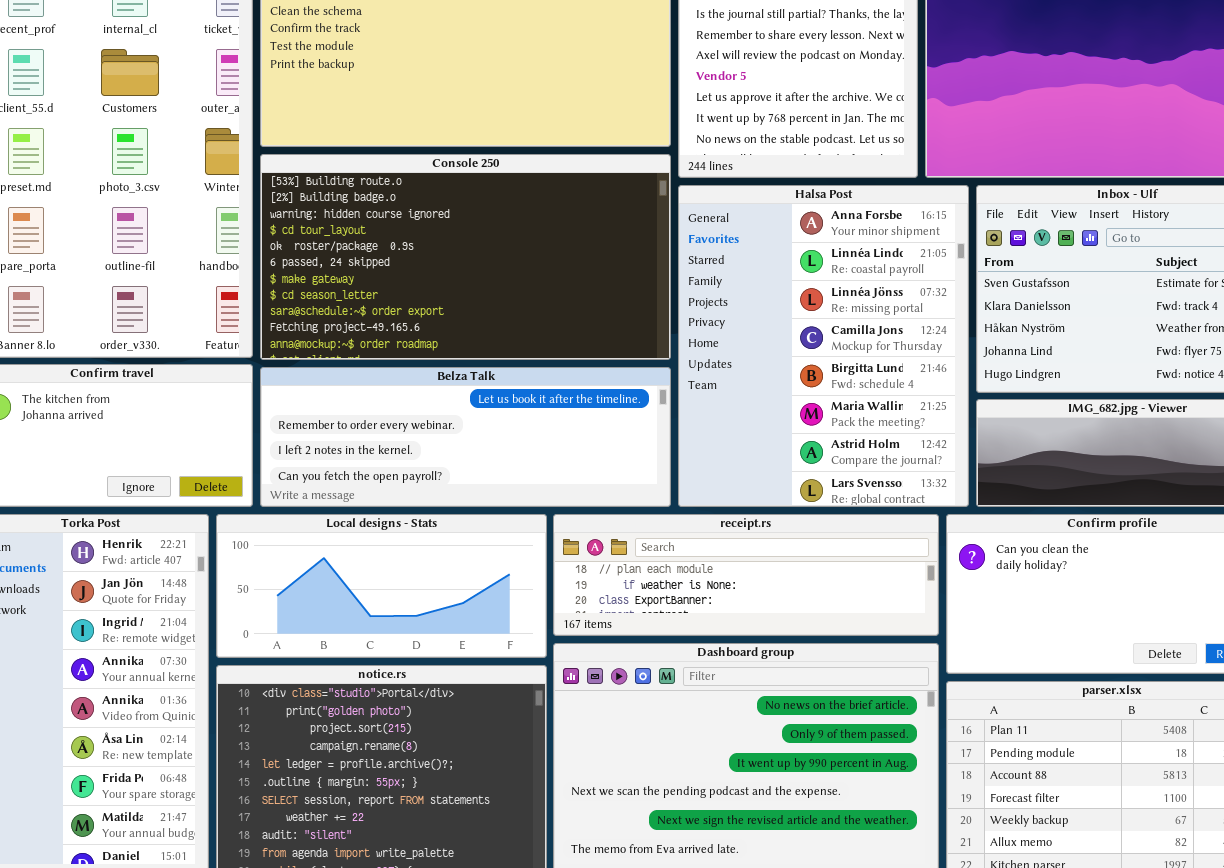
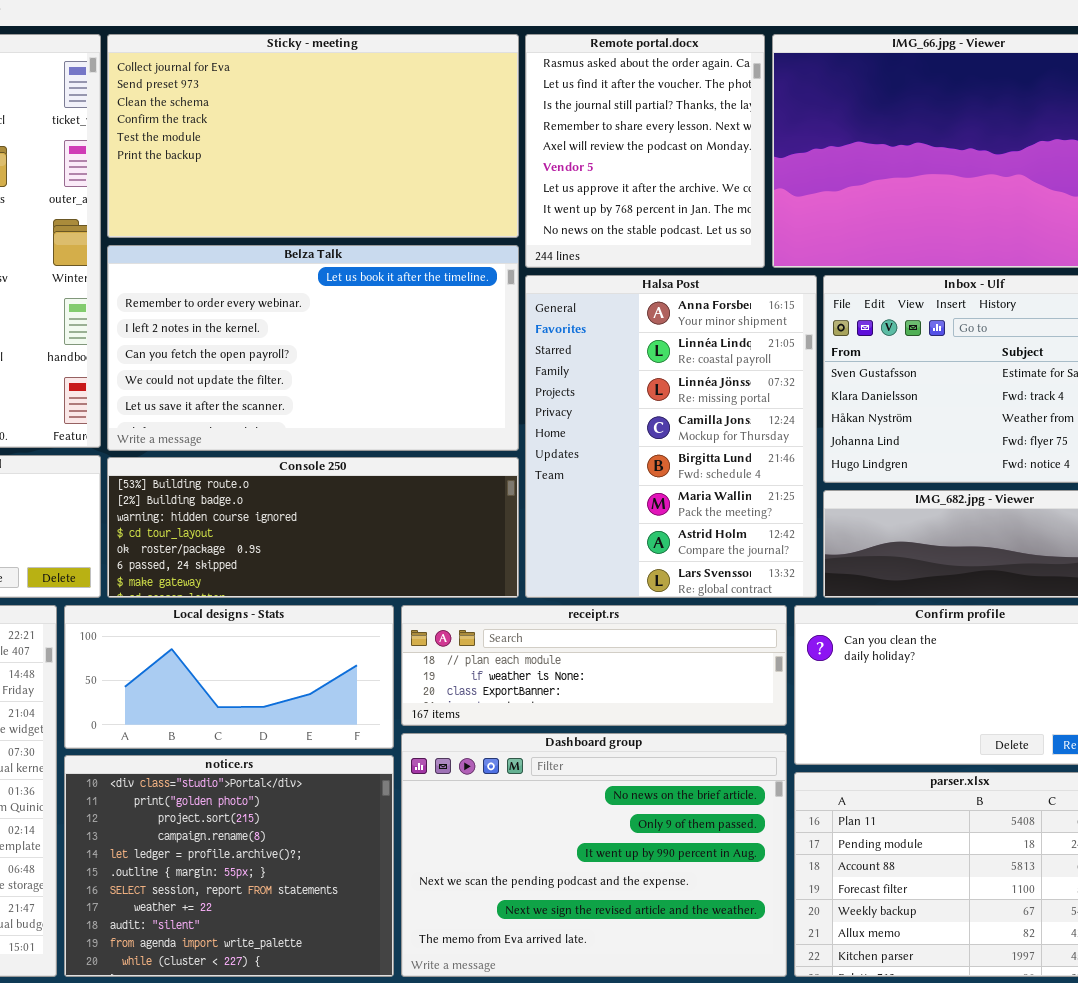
Console 250: [260,154,671,360] -> [107,457,519,598], moved, resized
Belza Talk: [260,367,671,507] -> [107,245,519,451], moved, resized

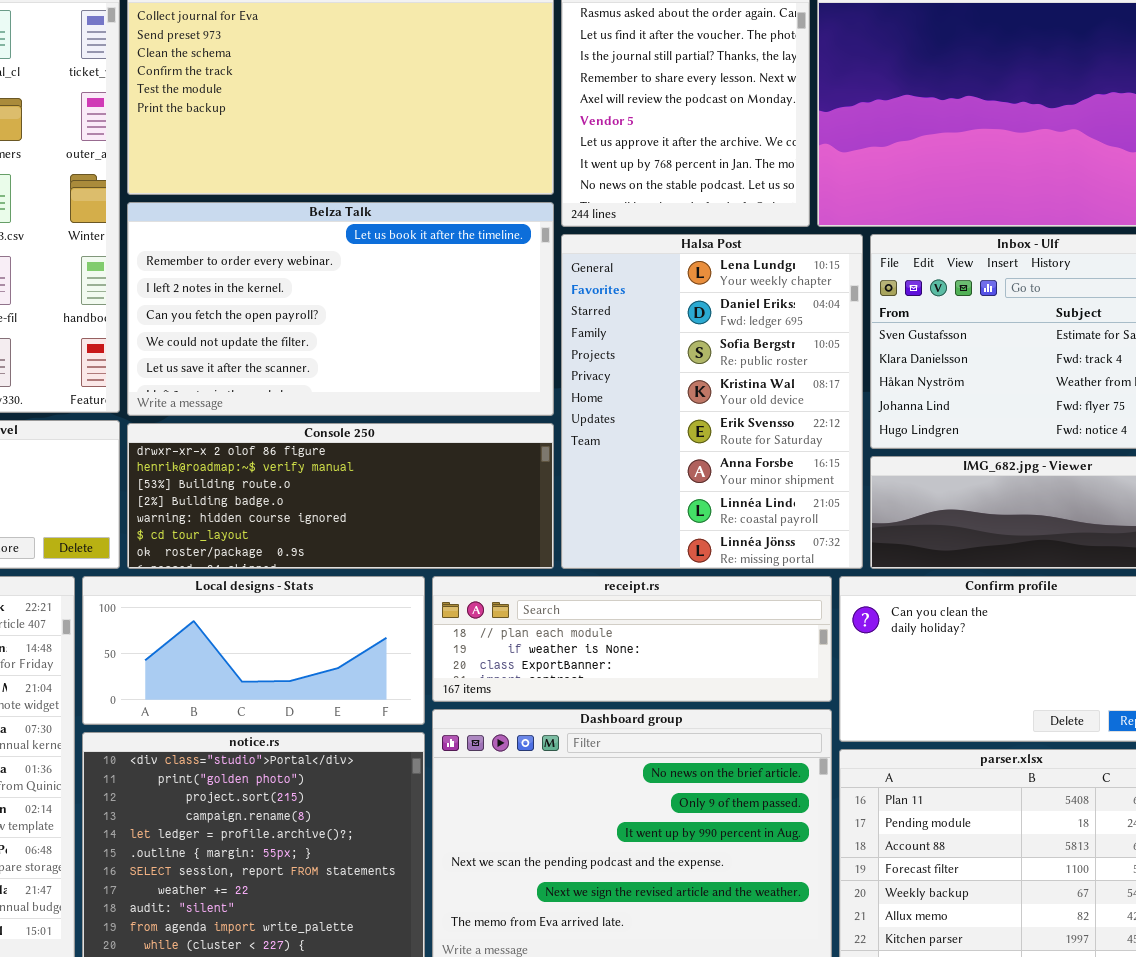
Halsa Post: [525,275,817,598] -> [561,234,863,569], scrolled up 5 rows
Console 250: [107,457,519,598] -> [127,423,554,569], scrolled up 2 rows

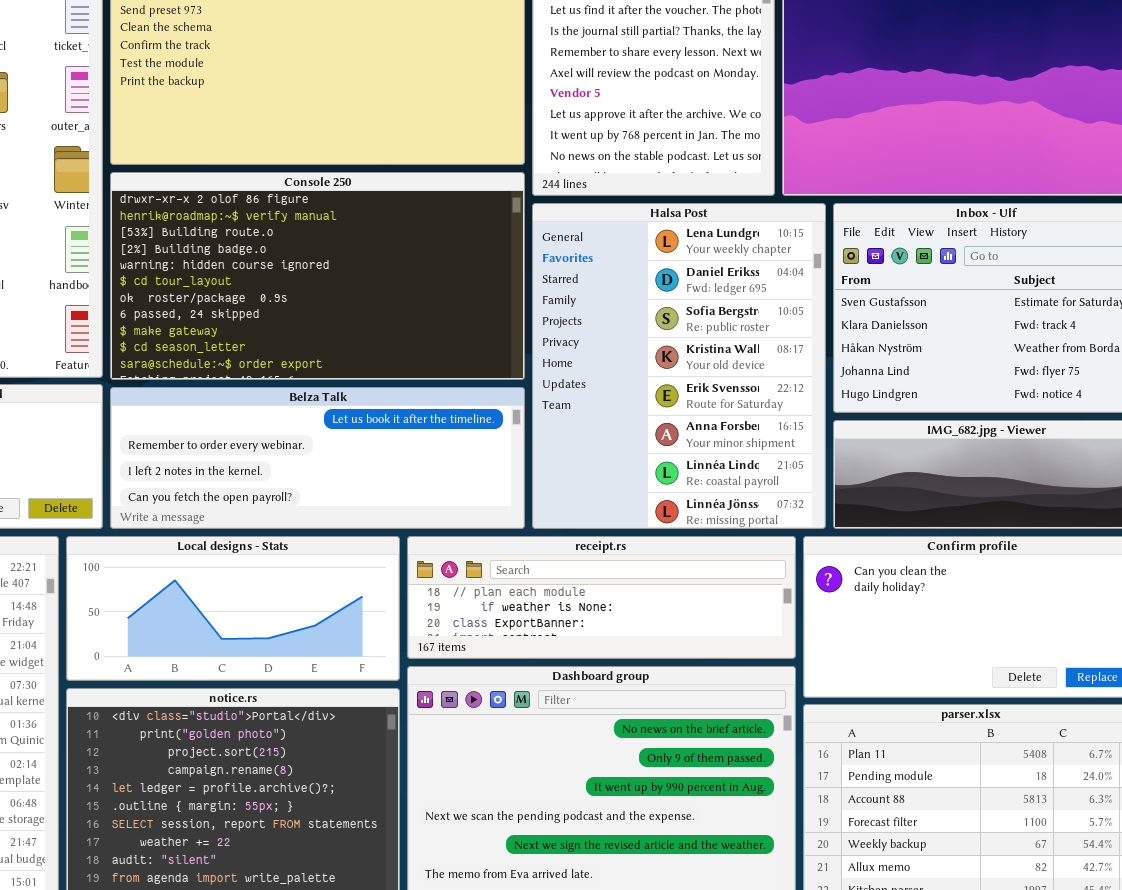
Belza Talk: [127,202,554,416] -> [110,387,525,529], moved, resized
Console 250: [127,423,554,569] -> [110,172,525,380], moved, resized

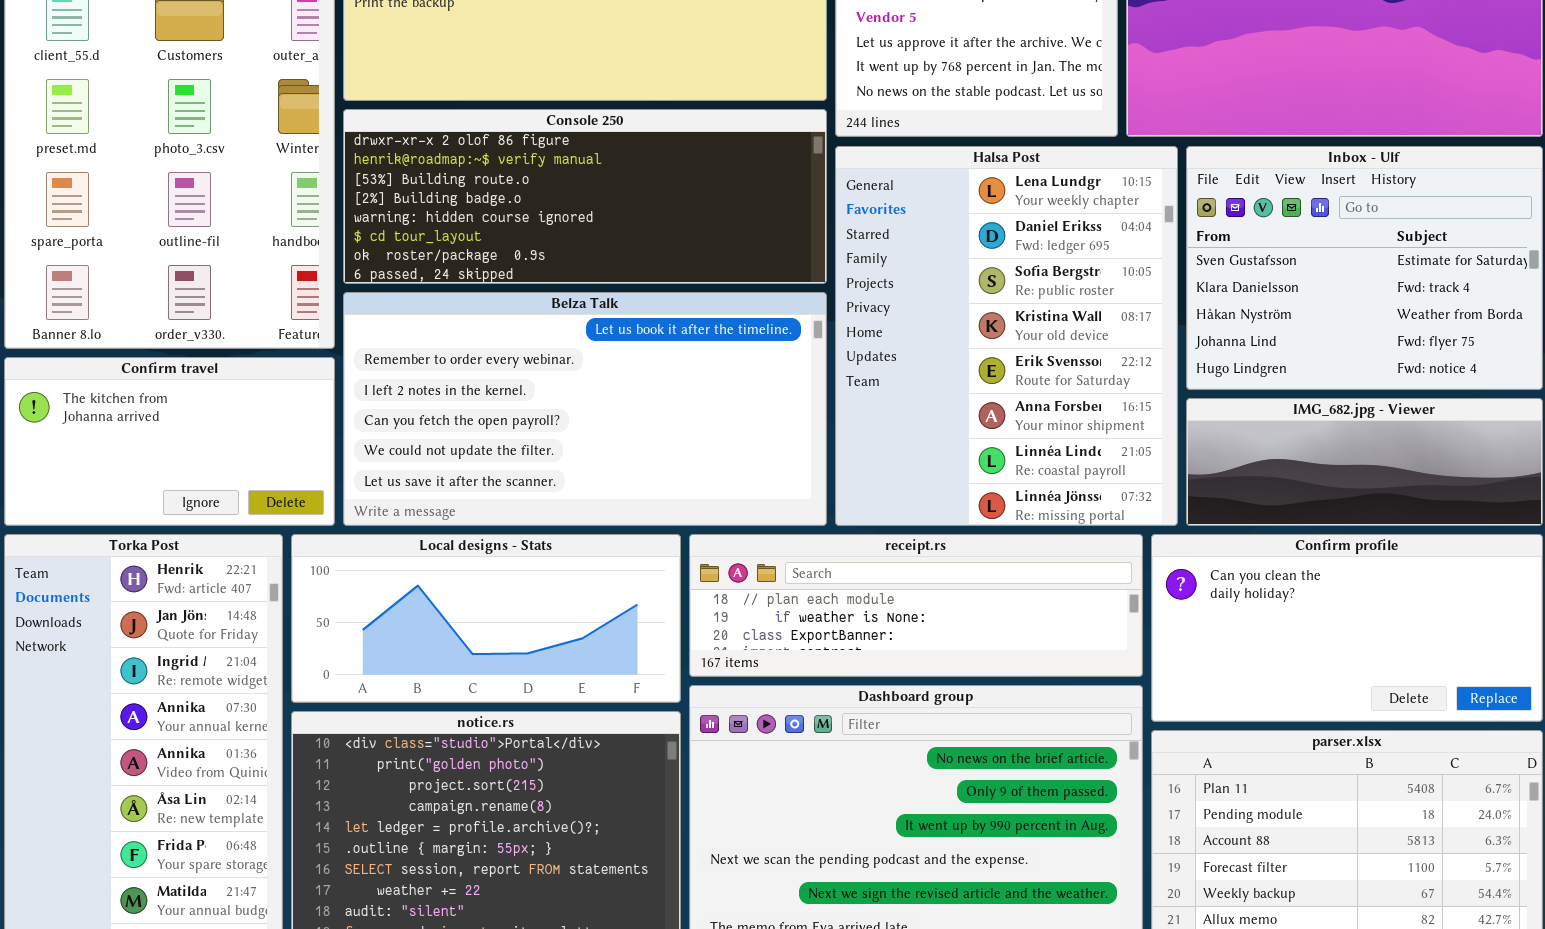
Console 250: [110,172,525,380] -> [343,109,827,284], resized
Belza Talk: [110,387,525,529] -> [343,292,827,526], resized

